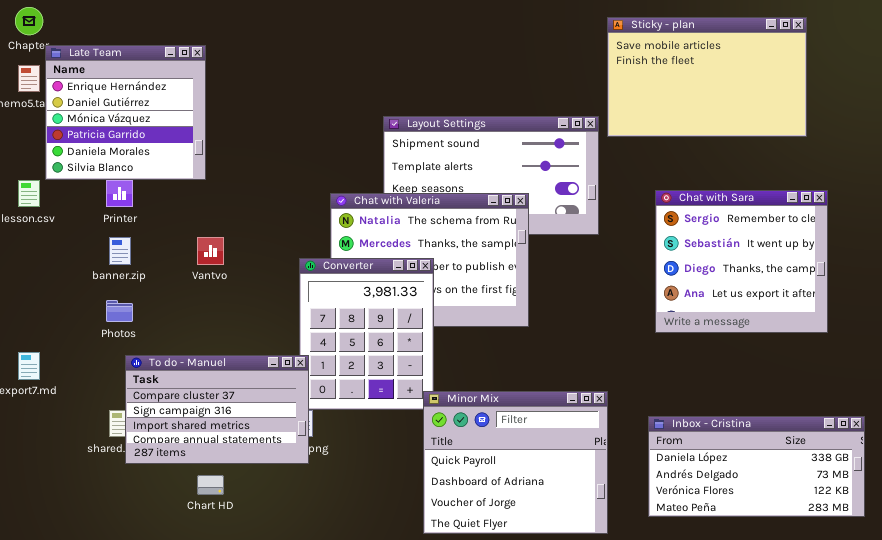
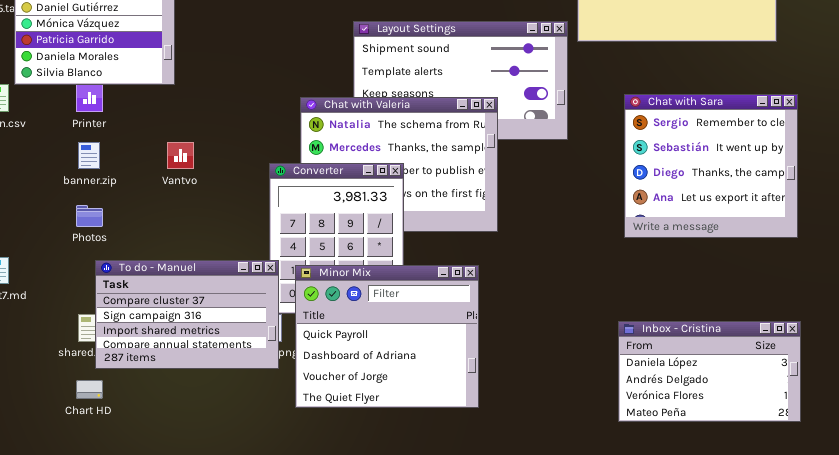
Minor Mix: [423,391,608,534] -> [295,265,479,408], moved
Inbox - Cristina: [648,416,865,517] -> [618,321,801,422], resized
Chart HD: [197,475,224,495] -> [76,380,103,399], moved

